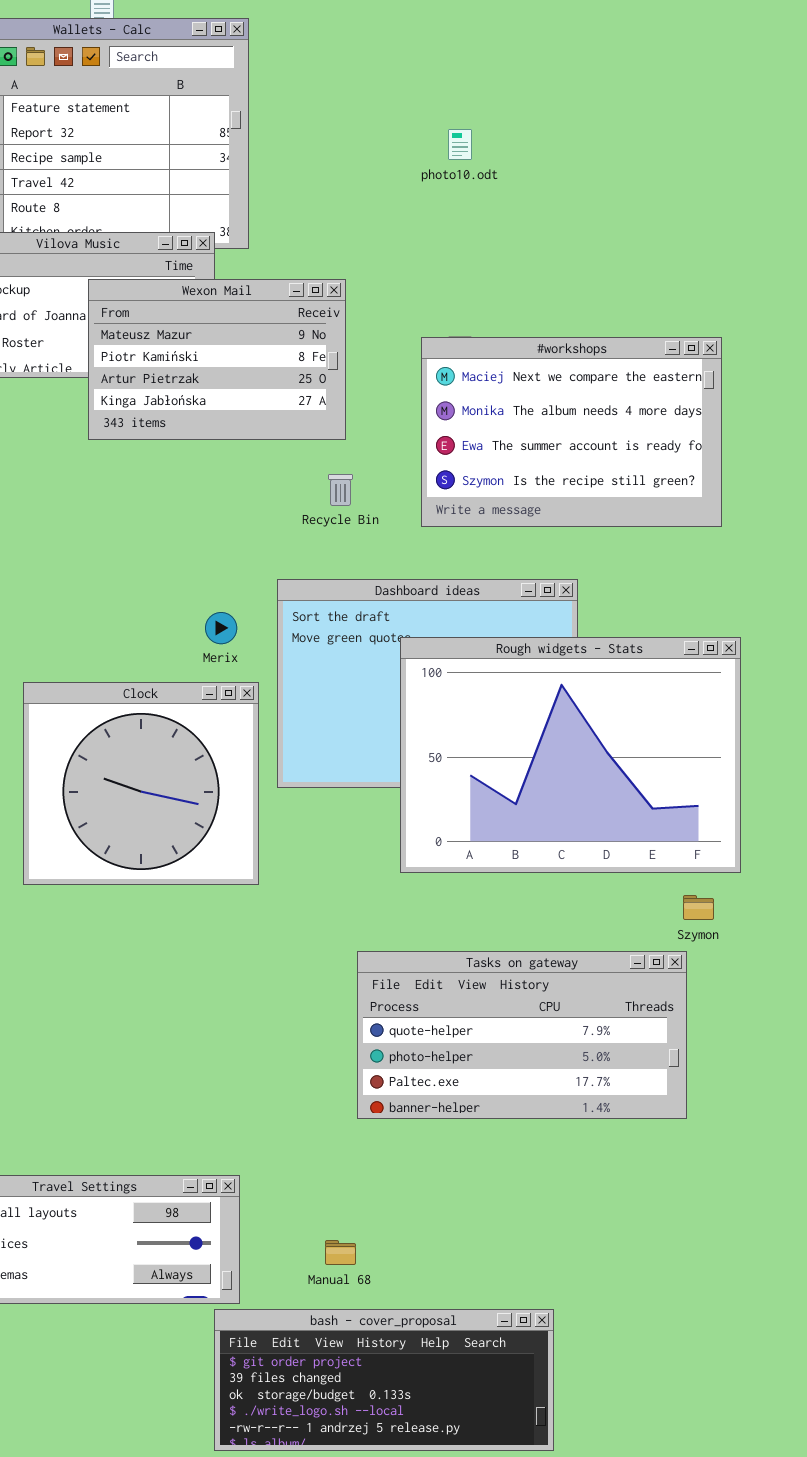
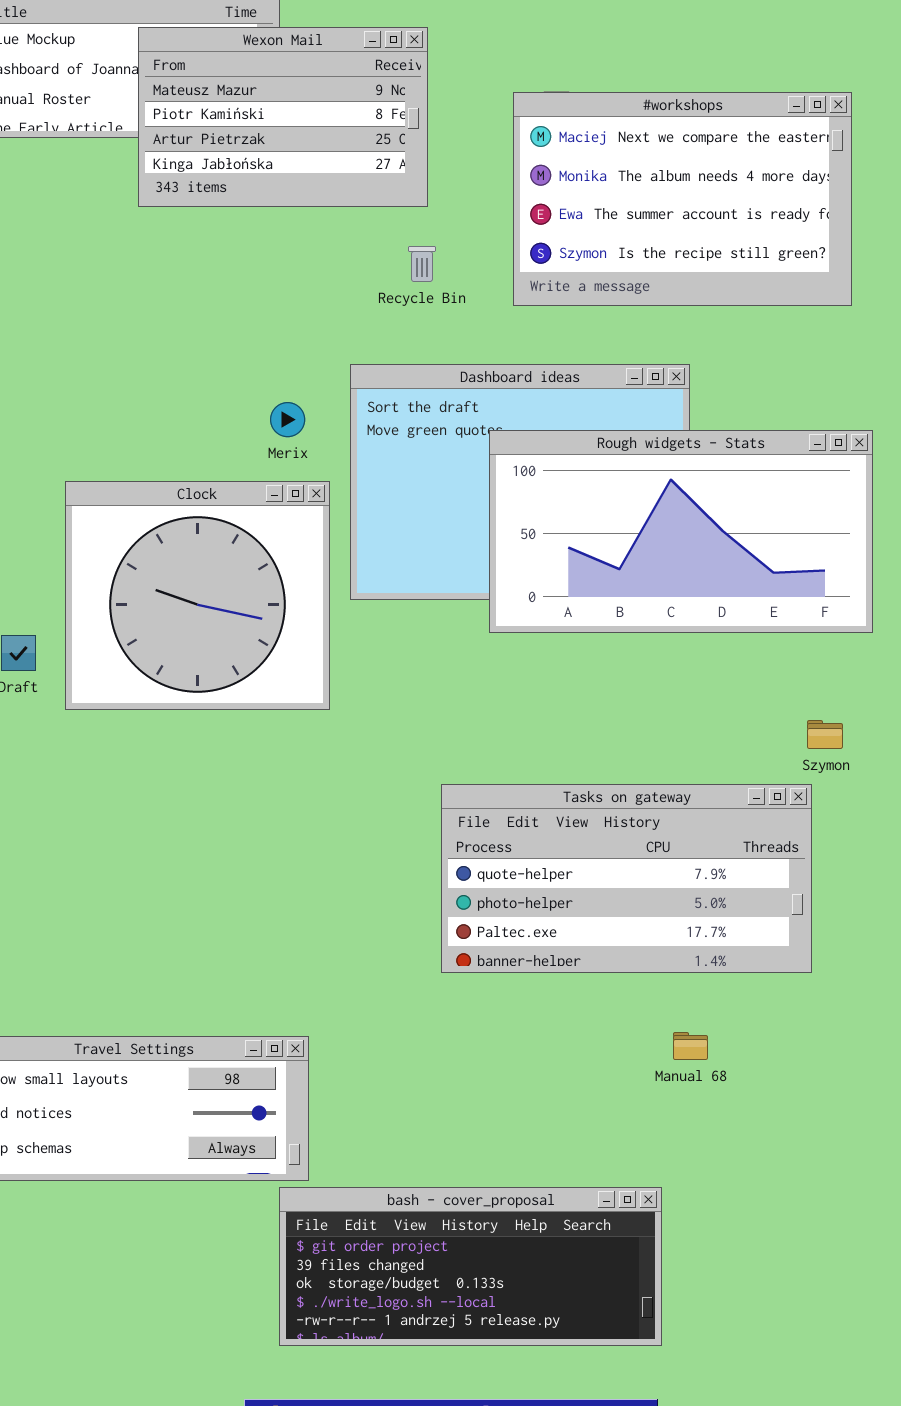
Rough widgets - Stats: [400,637,741,873] -> [489,430,873,633], resized
Manual 68: [325,1240,356,1265] -> [673,1032,708,1060], moved

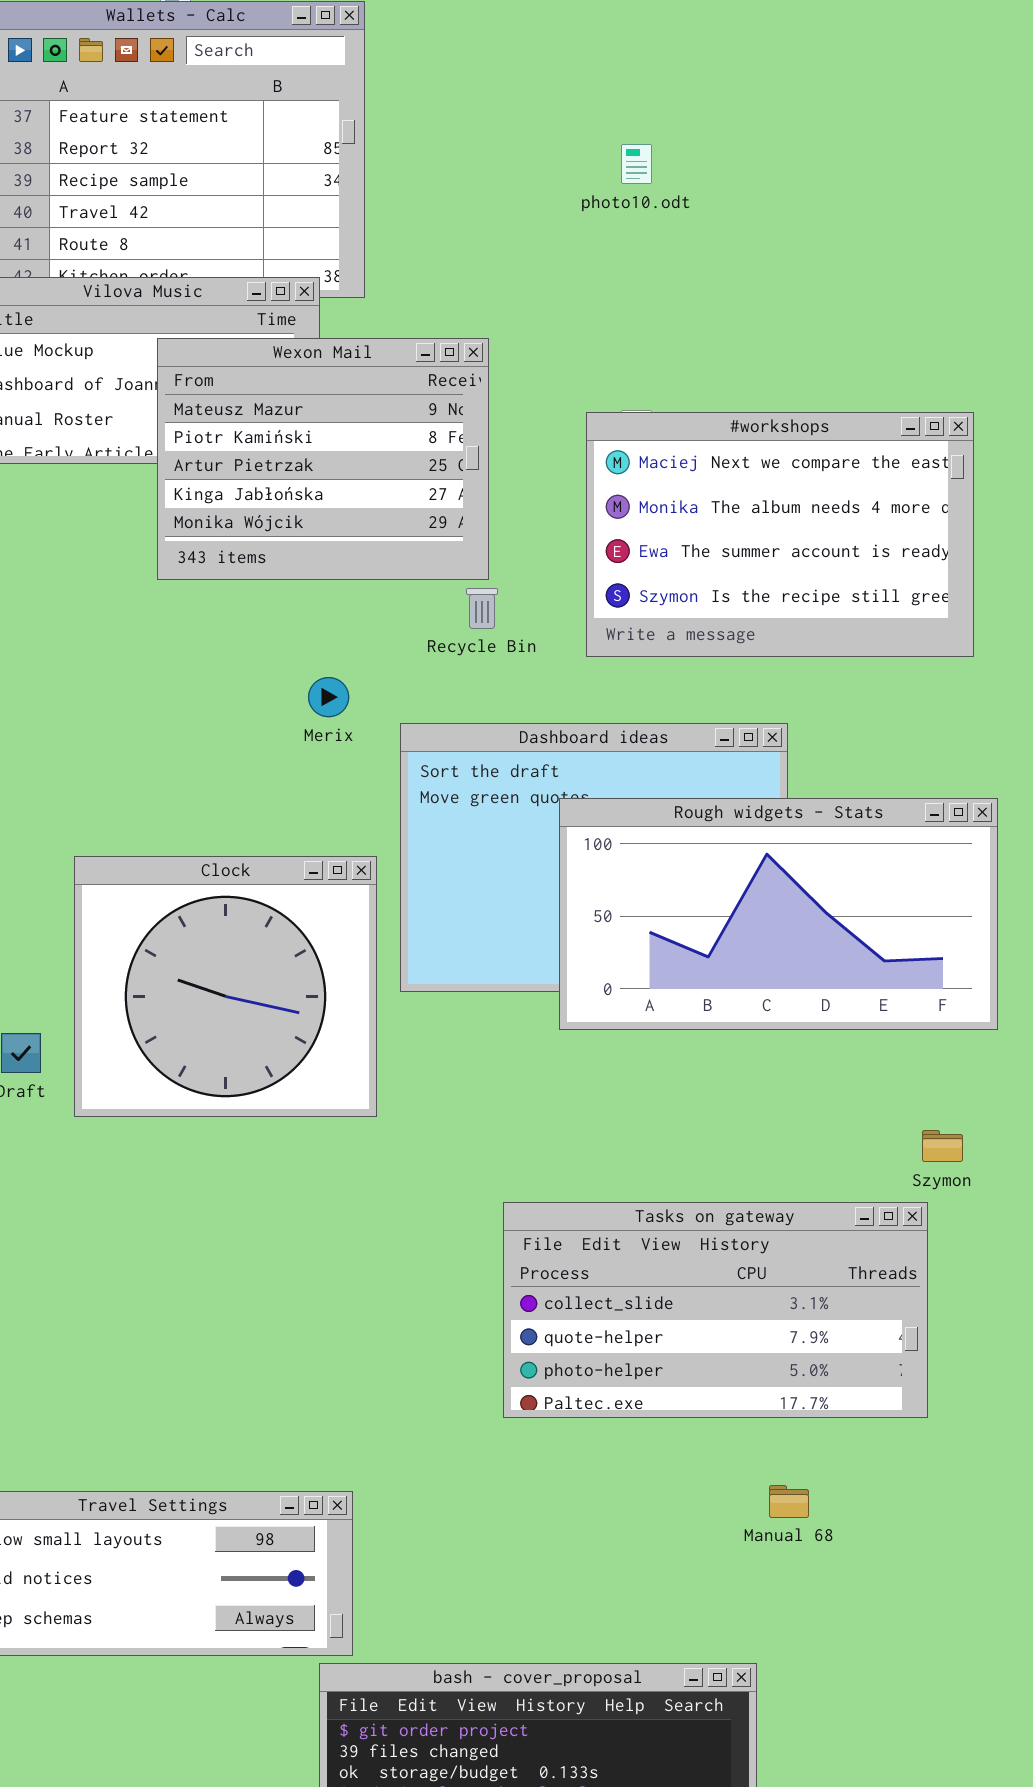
Wexon Mail: [138,27,428,207] -> [157,338,489,580], resized
Merix: [270,402,305,437] -> [308,677,349,717], moved
Tasks on gateway: [441,784,812,973] -> [503,1202,928,1418], scrolled up 1 row

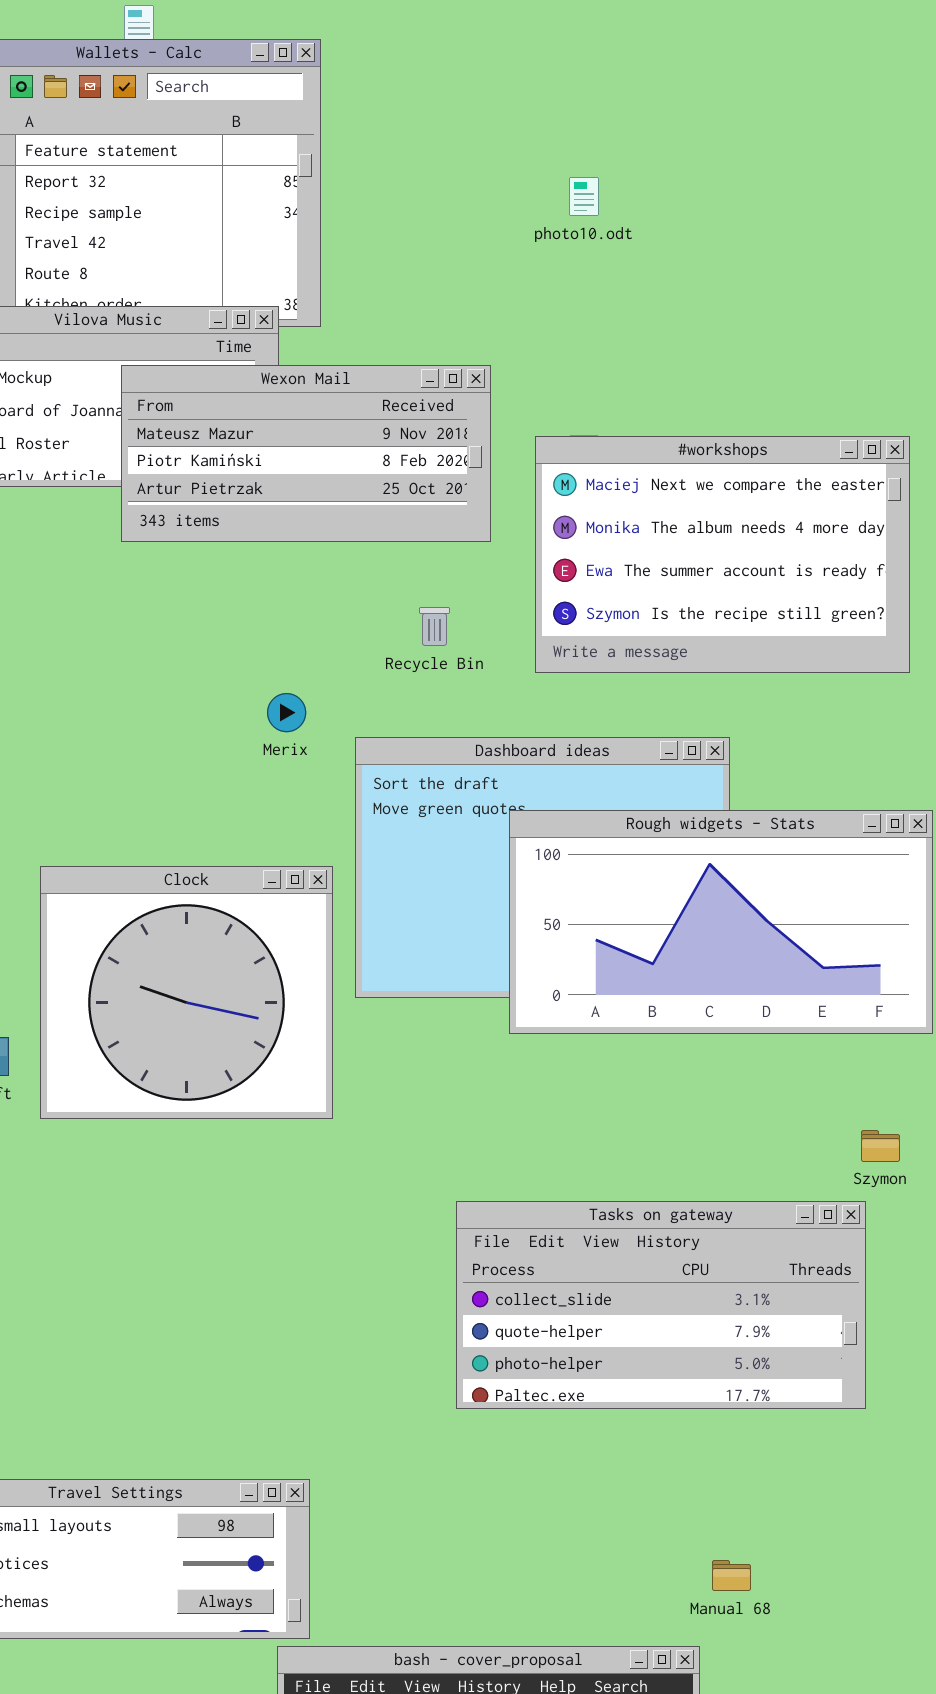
Wexon Mail: [157,338,489,580] -> [121,365,491,542], resized
Manual 68: [769,1485,809,1518] -> [712,1560,751,1591], moved

